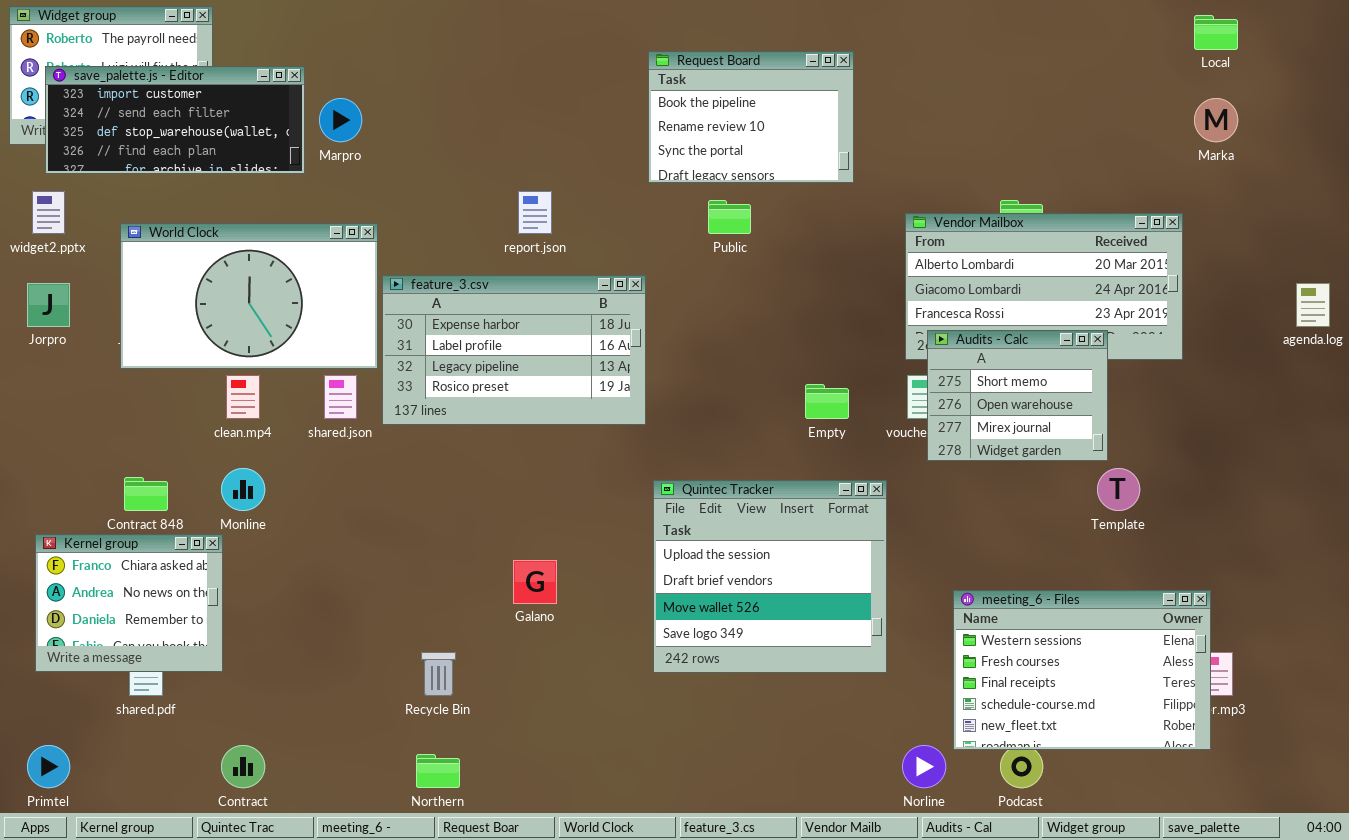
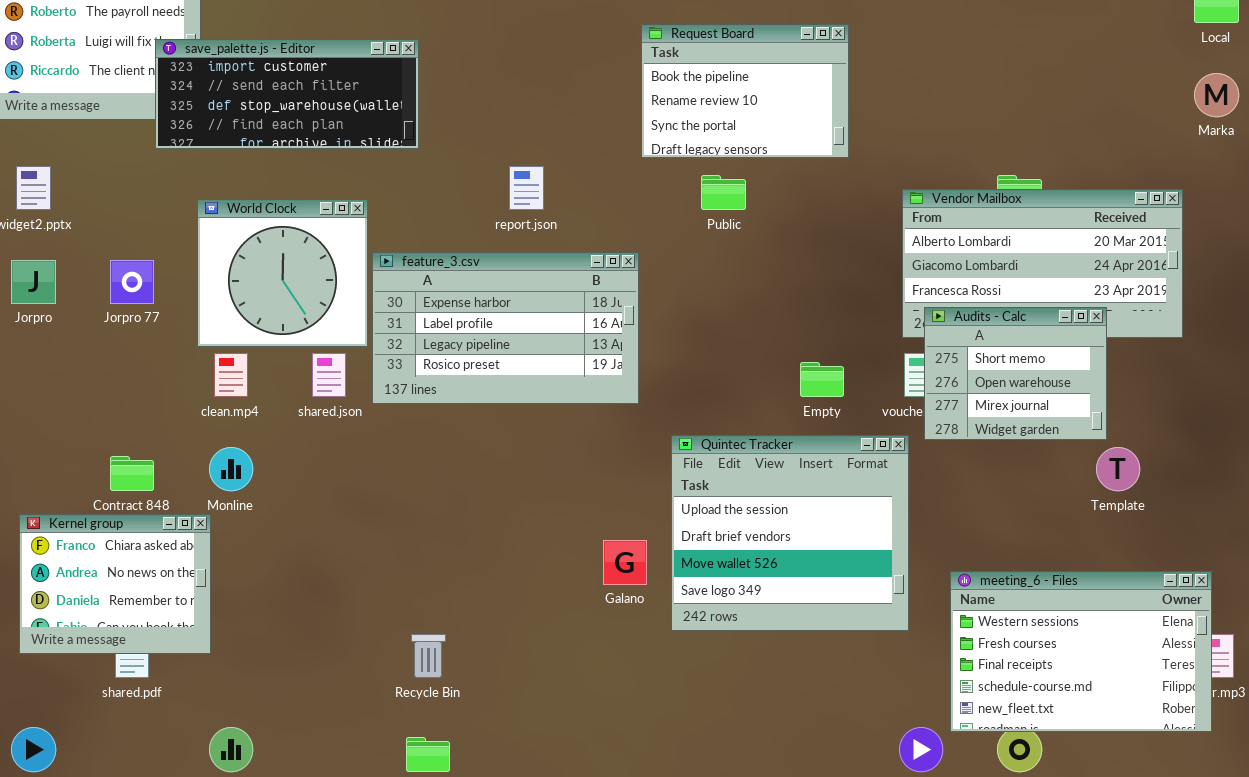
save_palette.js - Editor: [45,66,305,174] -> [155,39,419,149], moved
World Clock: [120,223,378,369] -> [197,199,368,347], resized
Quintec Tracker: [653,480,887,673] -> [671,435,909,631], moved
Galano: [513,560,557,604] -> [603,540,647,585], moved

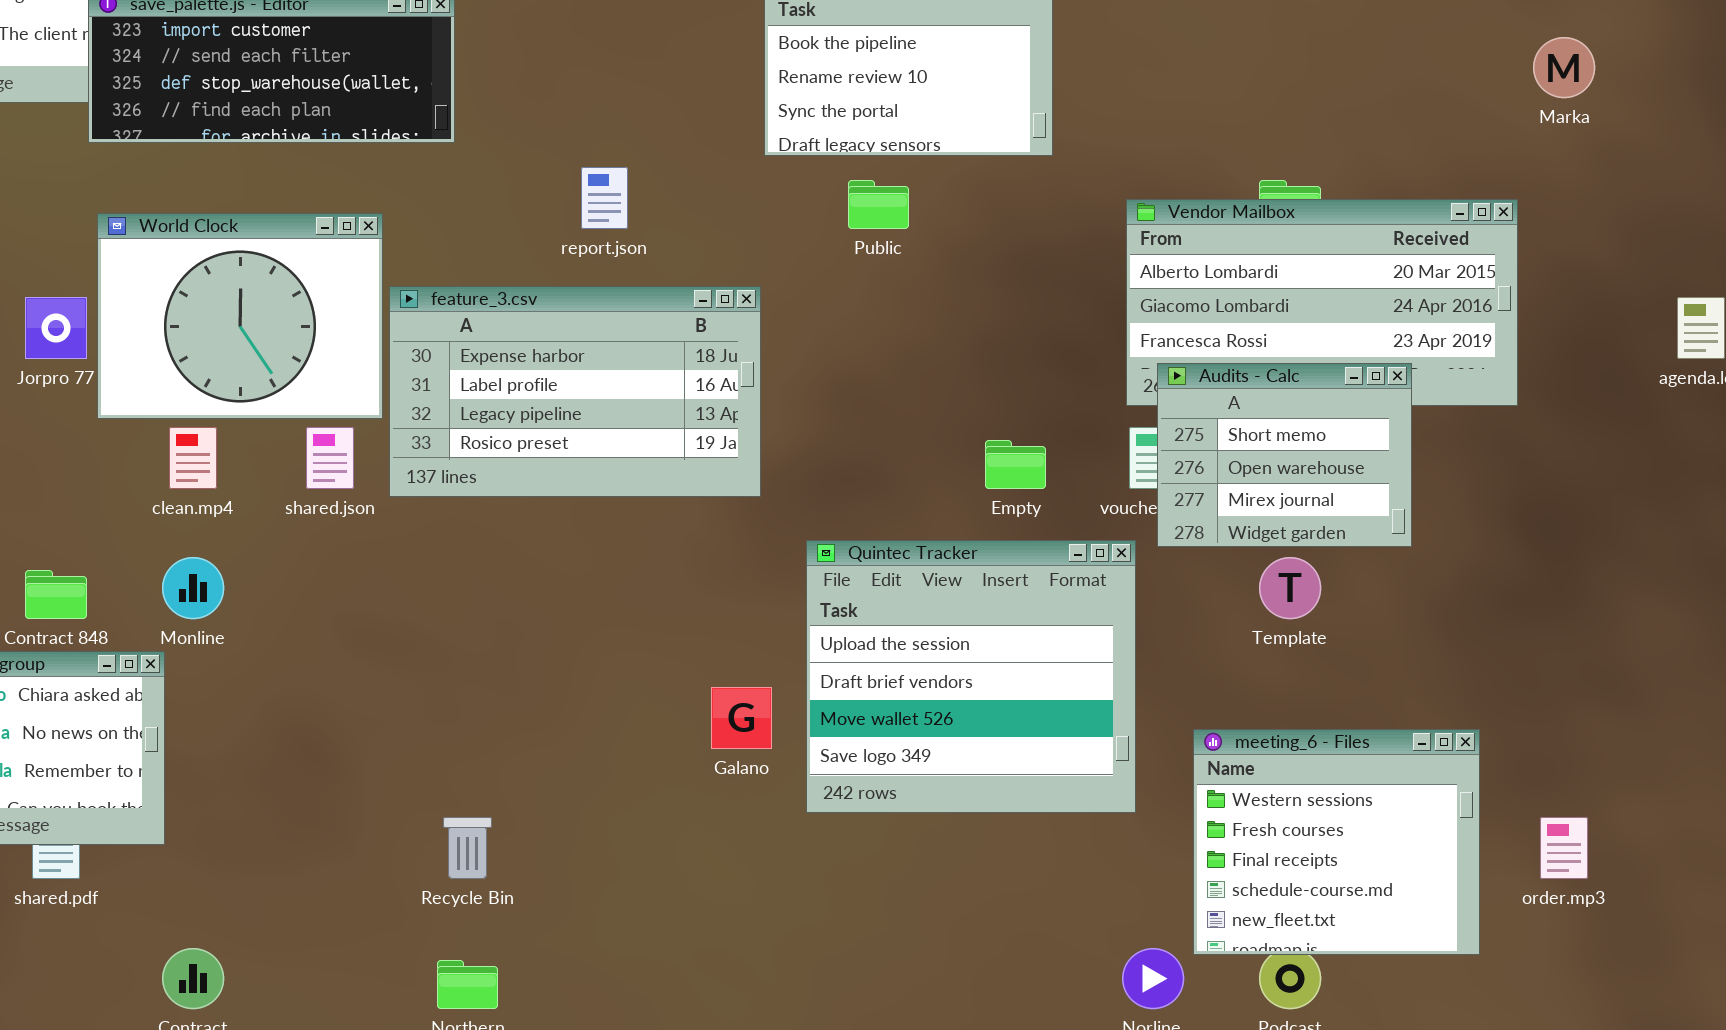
World Clock: [197,199,368,347] -> [97,213,383,419], resized
Template: [1096,447,1140,491] -> [1259,557,1321,619], moved
meeting_6 - Files: [950,571,1212,732] -> [1193,729,1480,955], resized

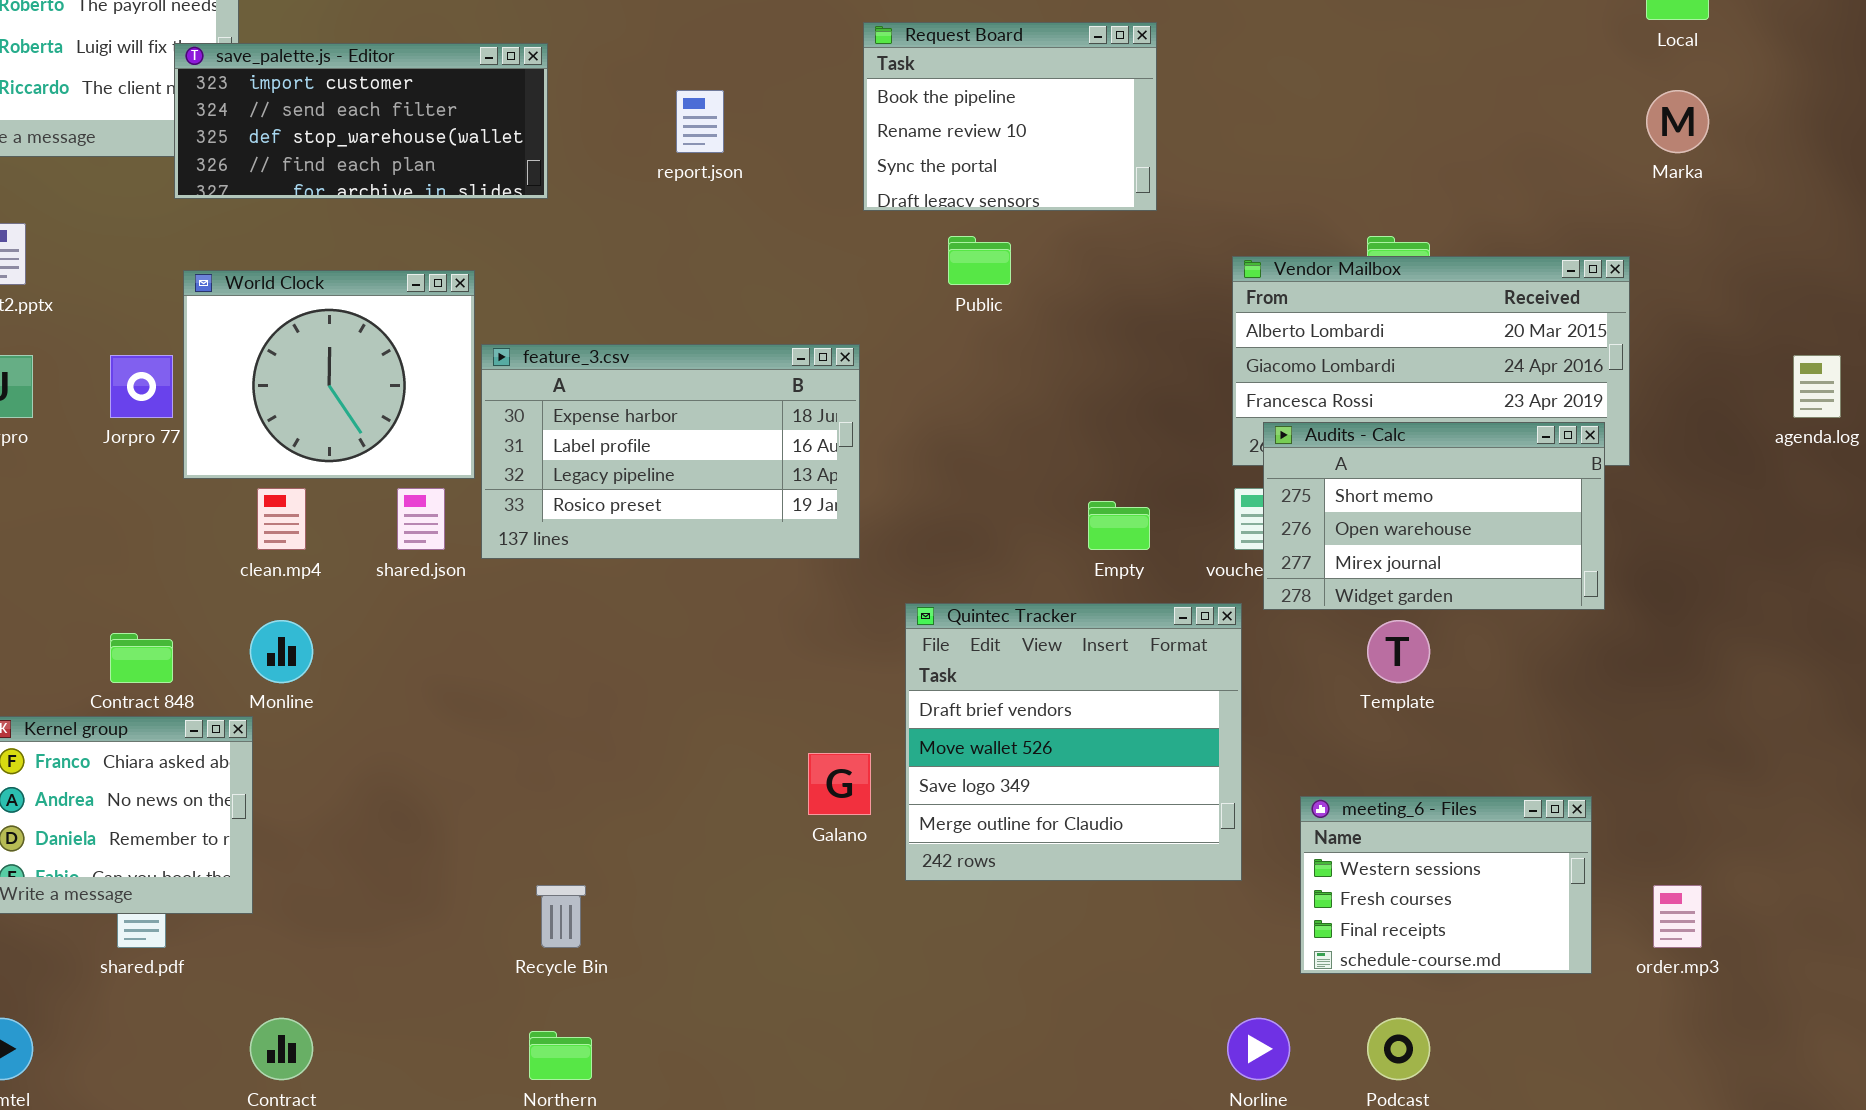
report.json: [581,167,628,229] -> [676,90,724,153], moved
Audits - Calc: [1157,363,1412,547] -> [1263,422,1605,610], resized
Quintec Tracker: [806,540,1136,813] -> [905,603,1242,881], scrolled down 1 row
meeting_6 - Files: [1193,729,1480,955] -> [1300,796,1592,974], resized

